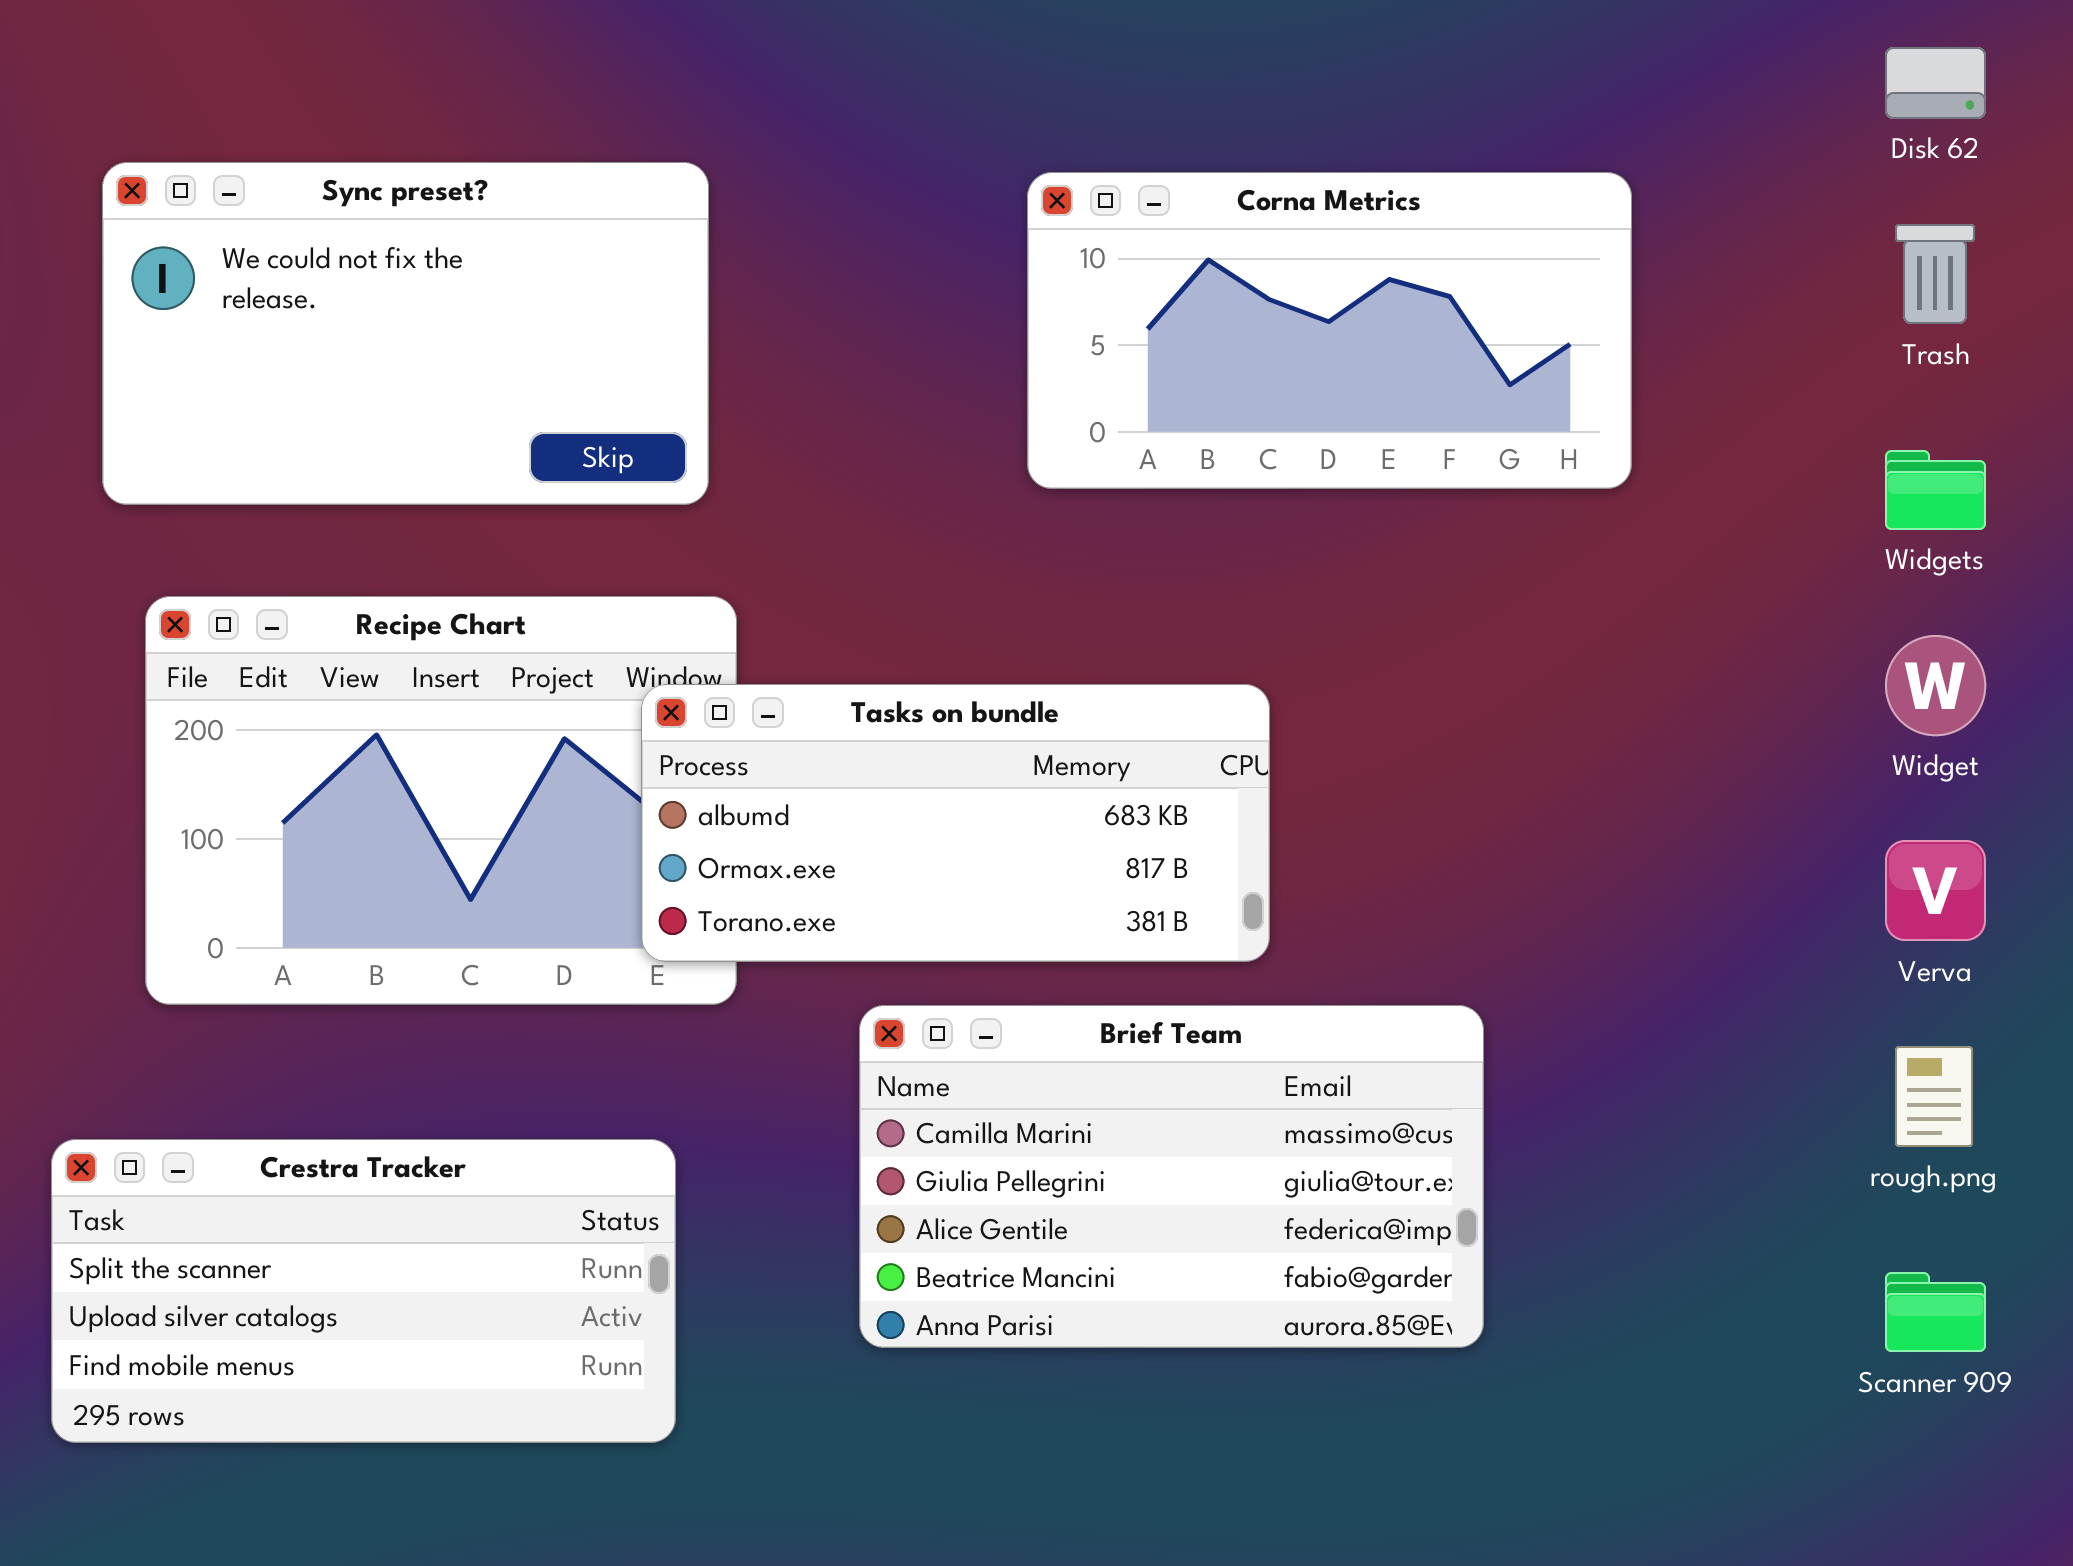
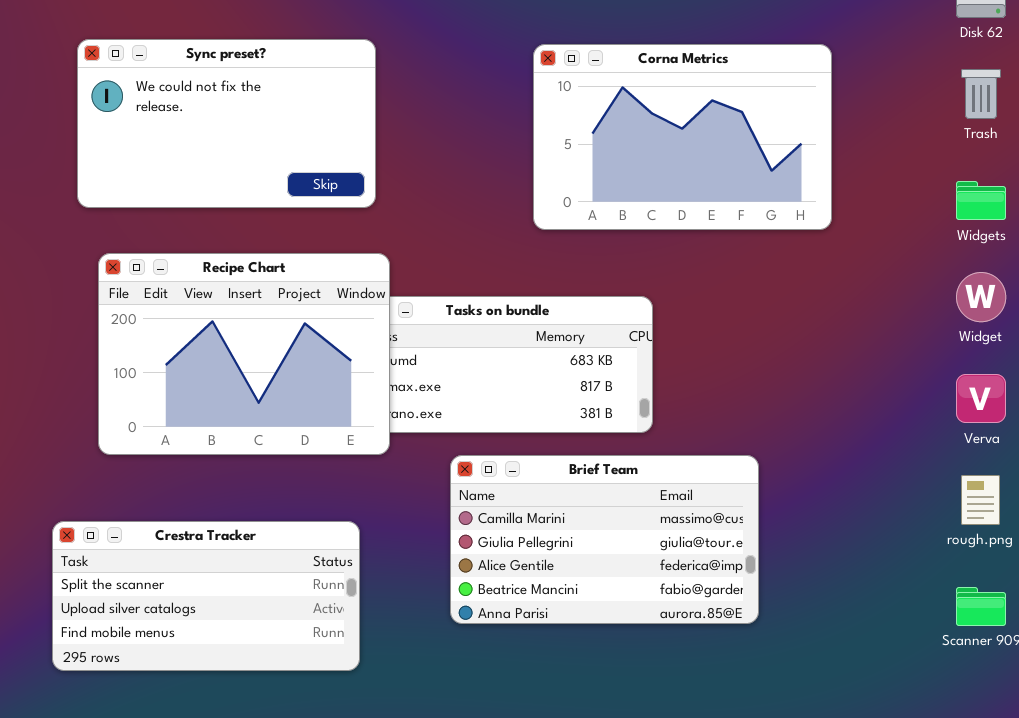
Corna Metrics: [1027,172,1632,489] -> [533,44,832,230], resized
Recipe Chart: [145,596,737,1005] -> [98,253,390,455], raised

